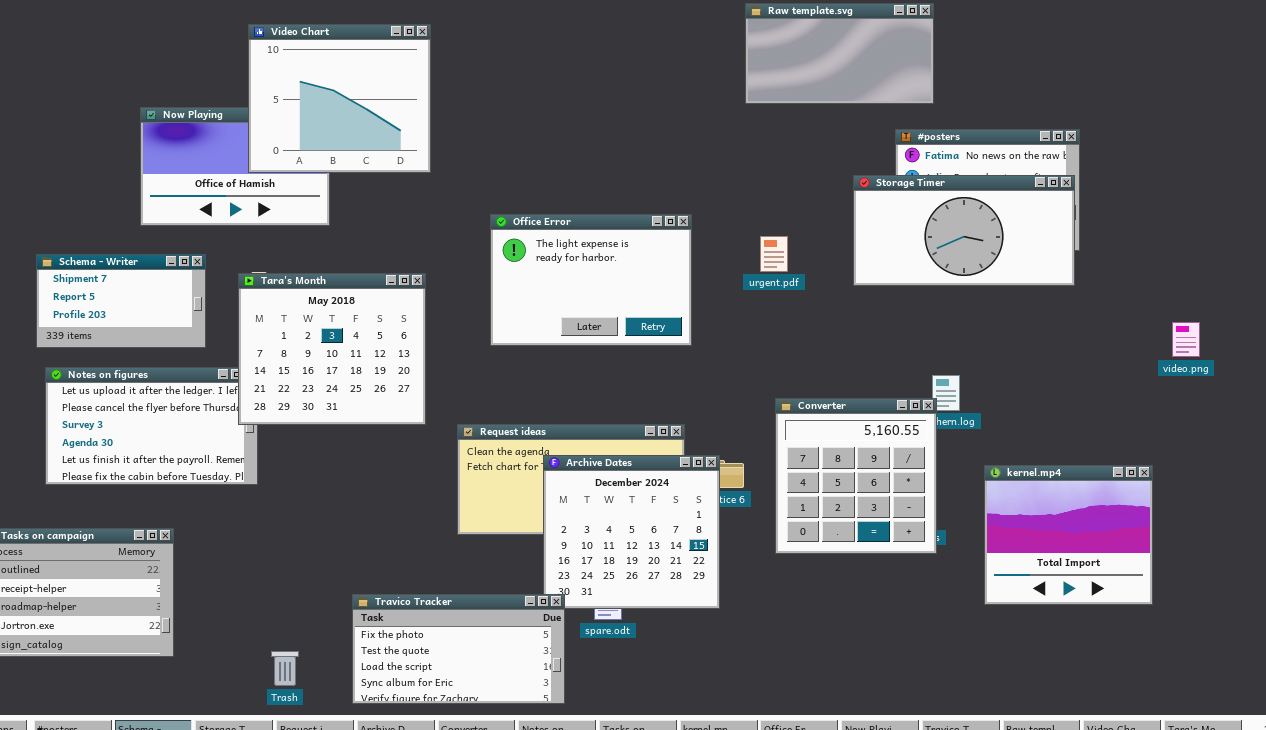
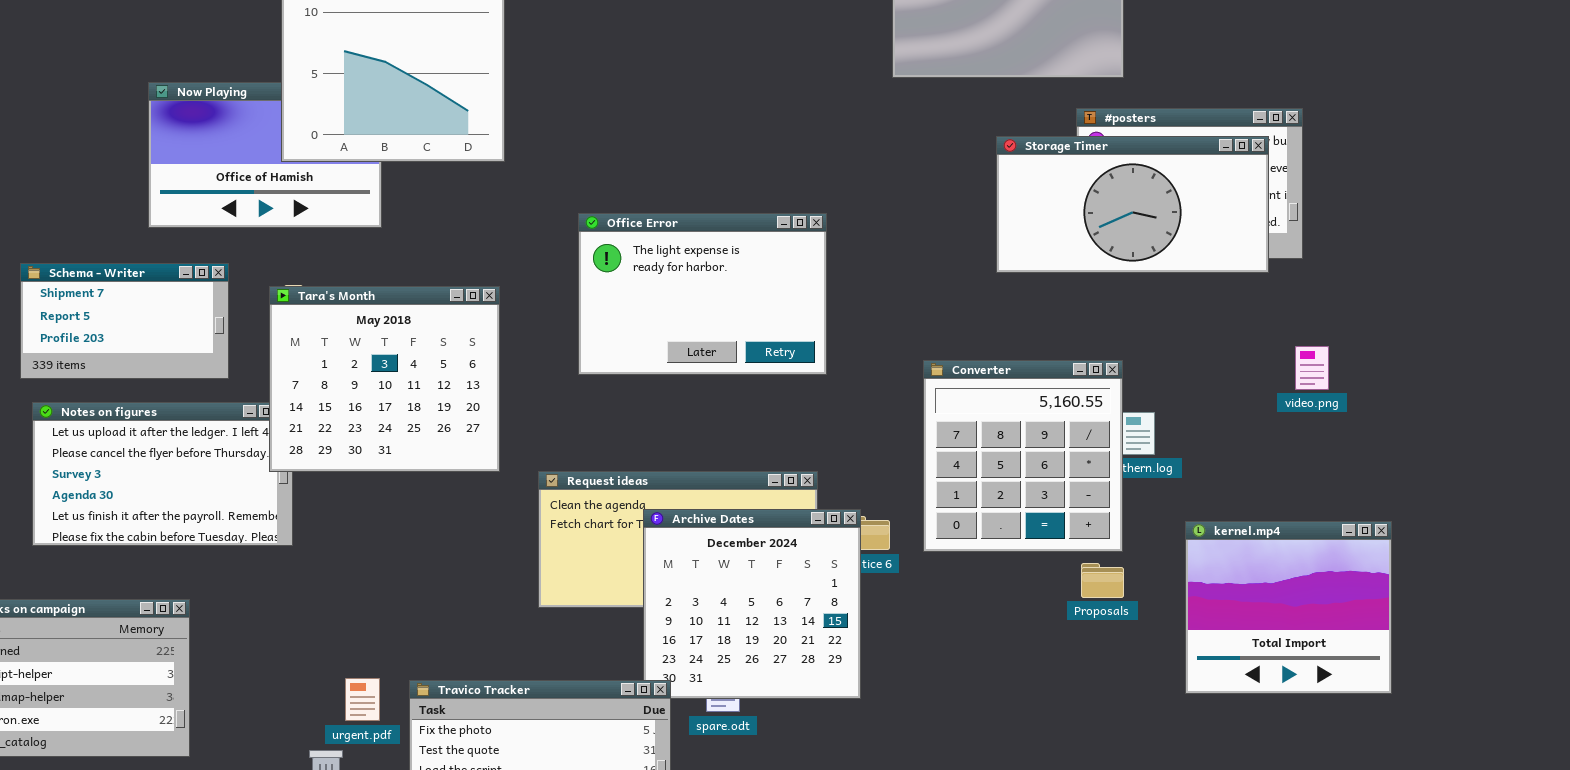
Storage Timer: [853,175,1075,286] -> [996,136,1269,273], moved
urgent.pdf: [760,236,788,272] -> [345,678,380,721], moved
video.png: [1172,322,1200,357] -> [1295,346,1329,390], moved
Converter: [775,398,937,554] -> [923,360,1123,552], moved

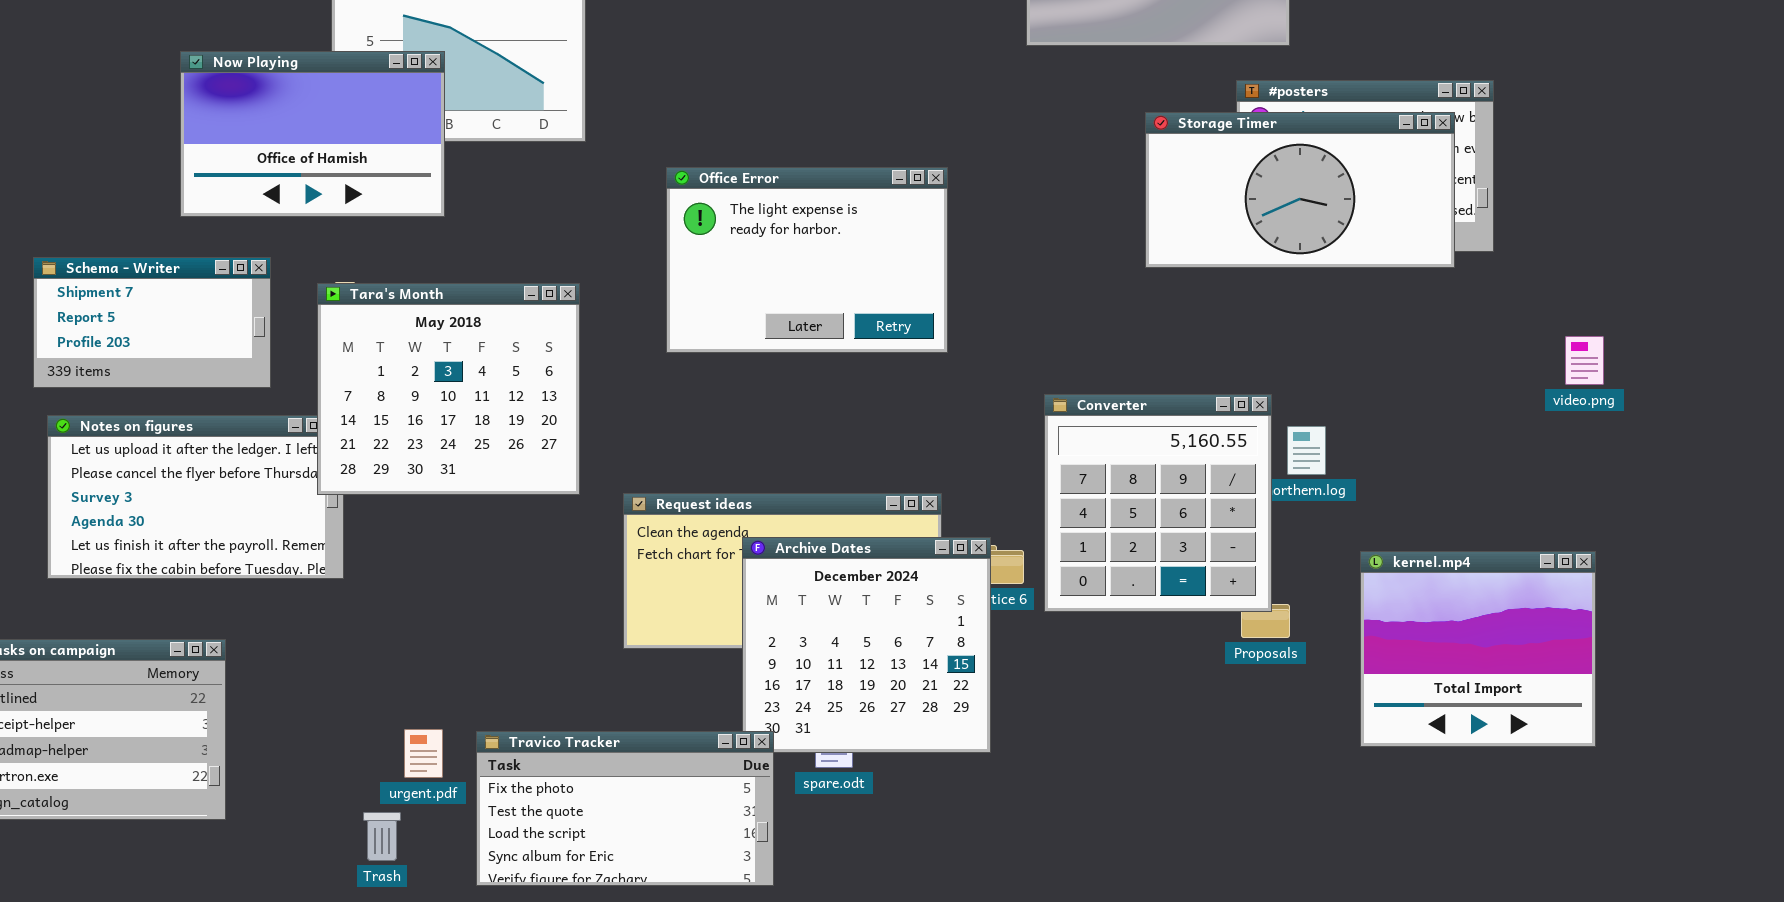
Now Playing: [148,82,382,228] -> [180,51,445,217], raised
Office Error: [578,213,827,375] -> [666,167,948,353], moved
video.png: [1295,346,1329,390] -> [1565,336,1604,385], moved
Converter: [923,360,1123,552] -> [1044,394,1272,612], moved

